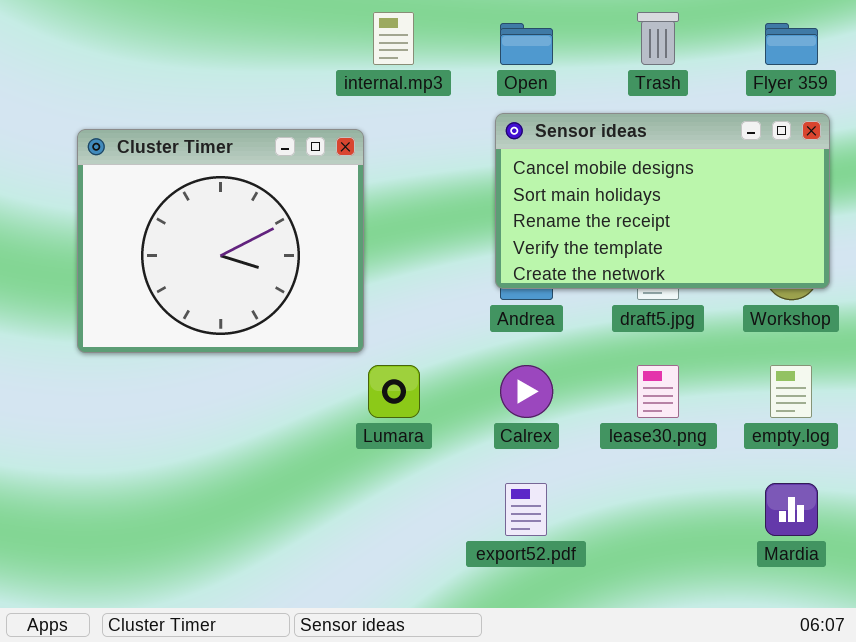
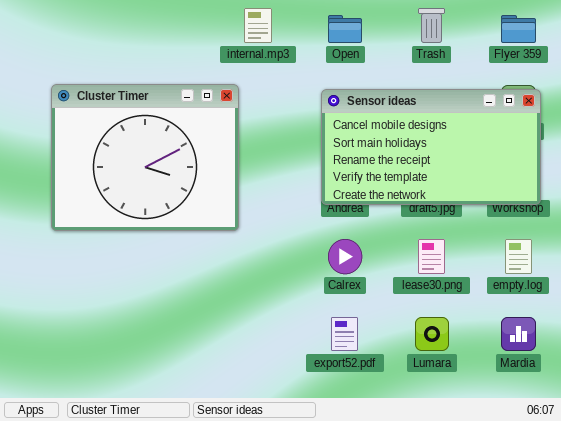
Sensor ideas: [495,113,830,289] -> [321,89,541,205], moved
Lumara: [368,365,420,418] -> [415,317,449,351], moved

